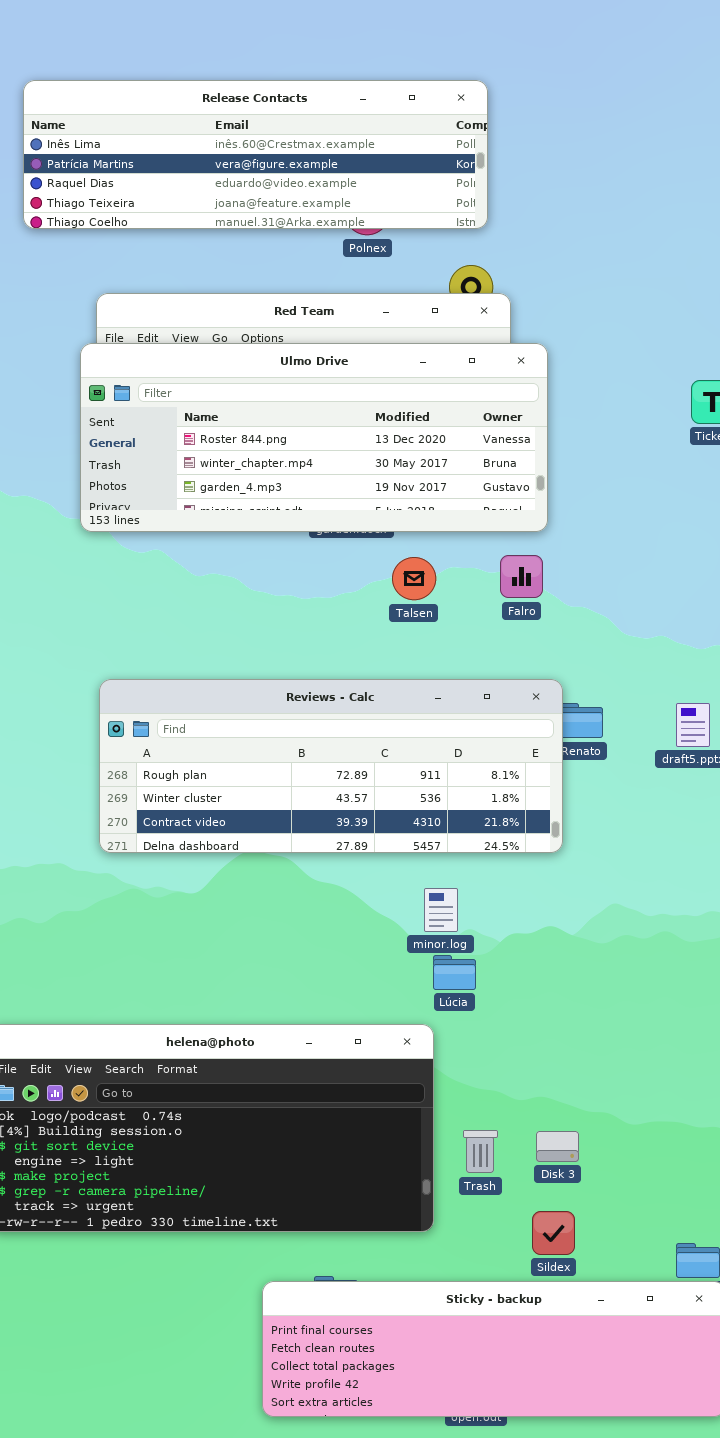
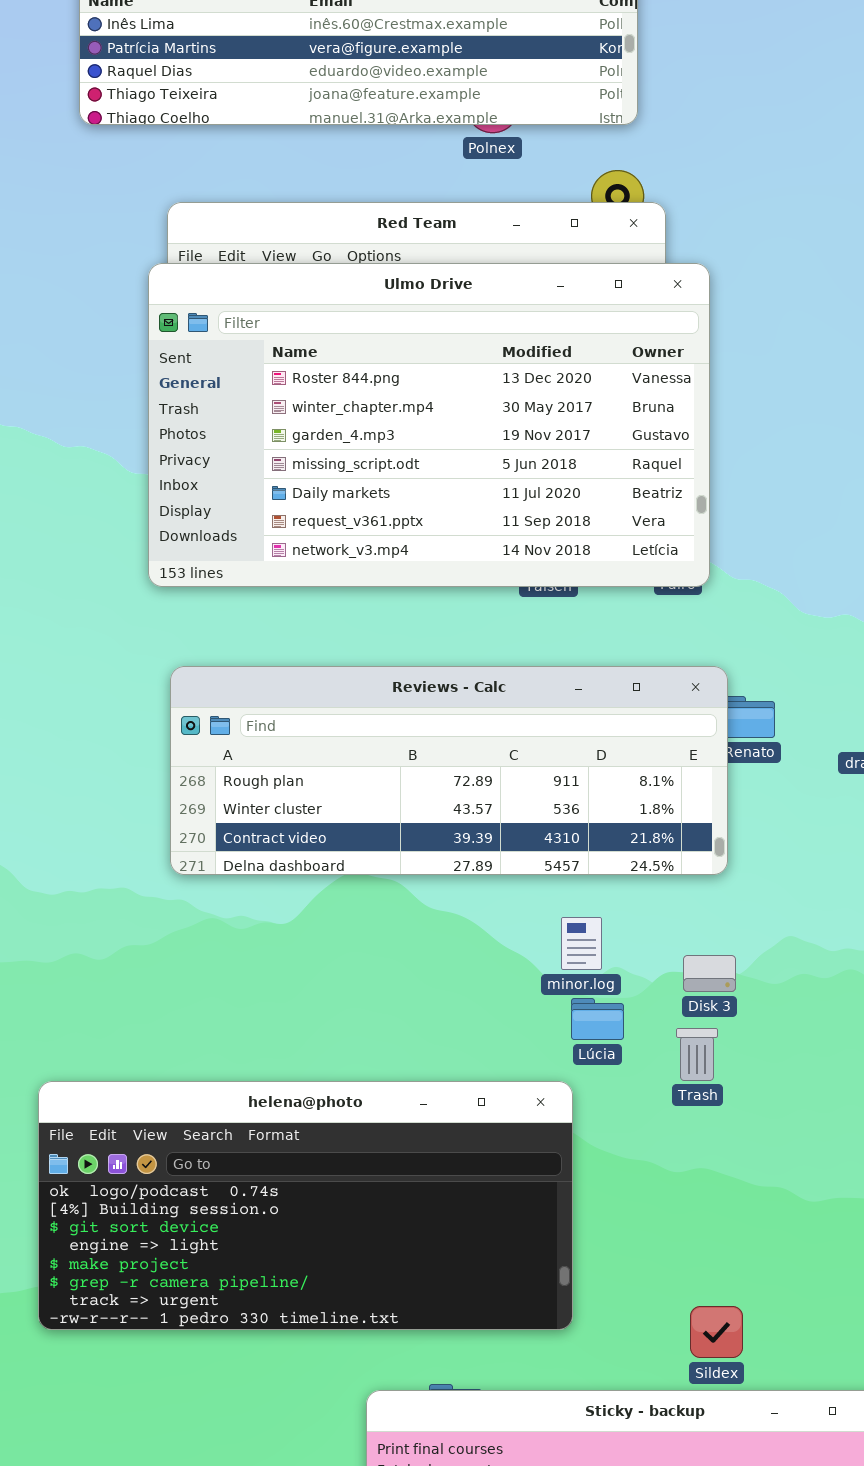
Ulmo Drive: [80,343,548,532] -> [148,263,710,587], resized
Trash: [463,1130,498,1173] -> [676,1028,718,1081], moved
Disk 3: [536,1131,579,1162] -> [683,955,736,992], moved

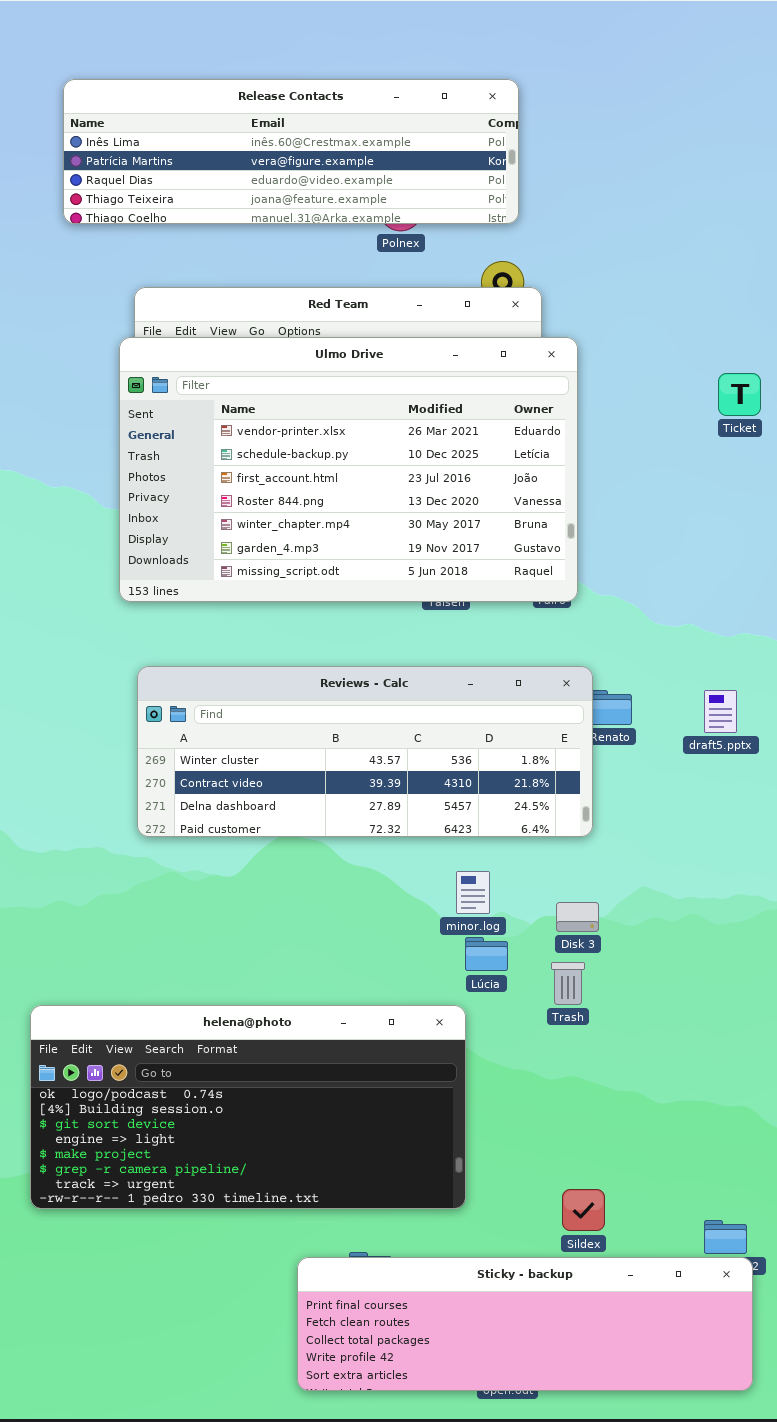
Ulmo Drive: [148,263,710,587] -> [119,337,578,602], scrolled up 3 rows
Reviews - Calc: [170,666,728,875] -> [137,666,593,837], scrolled down 1 row

